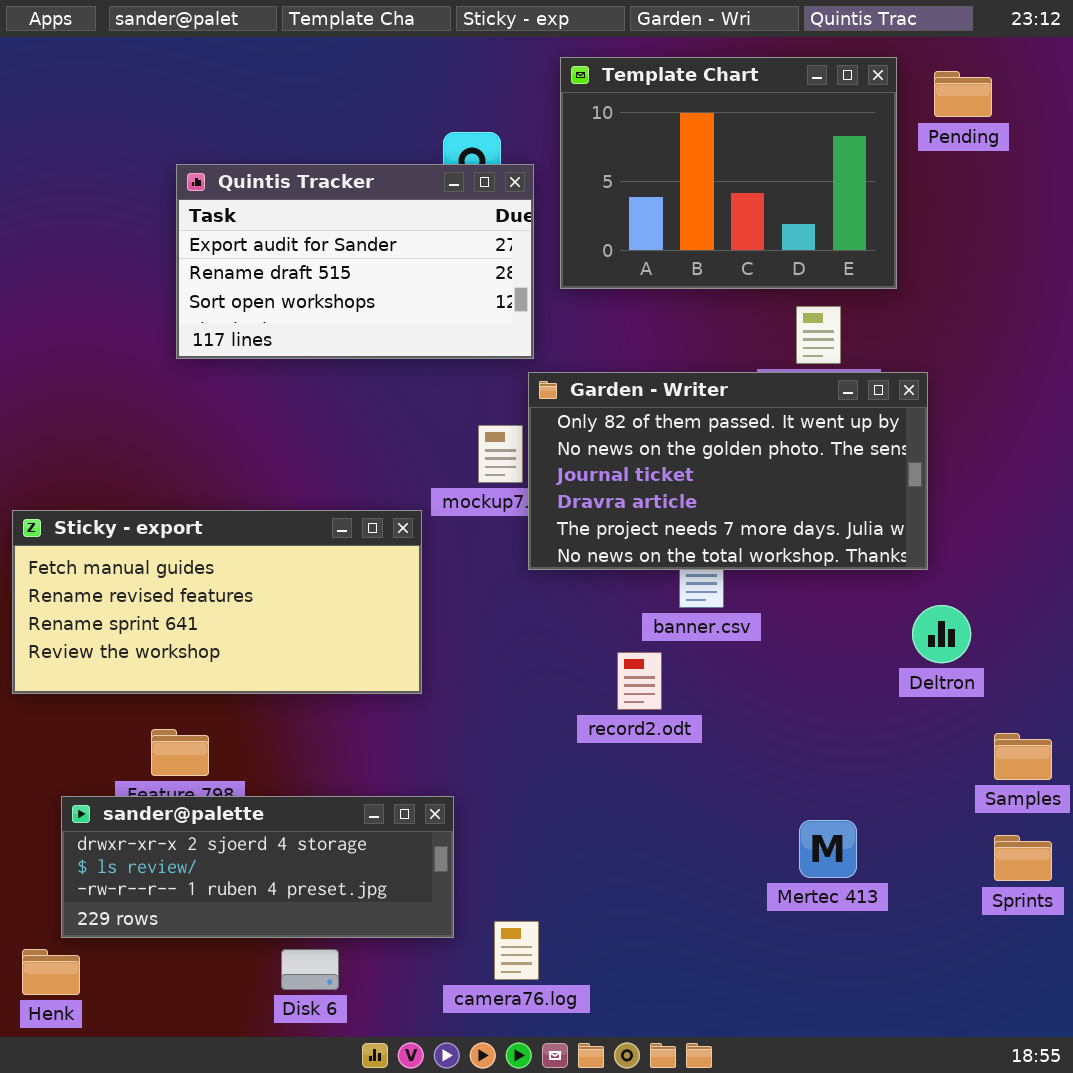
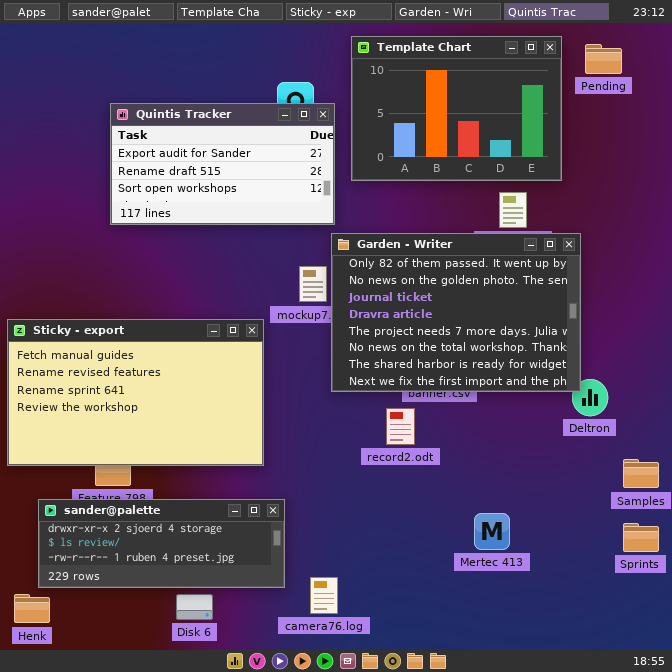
Garden - Writer: [528,372,928,570] -> [331,233,581,392], resized
Sticky - export: [12,510,422,694] -> [7,319,264,466], resized
Mertec 413: [799,820,857,878] -> [474,513,510,550], moved

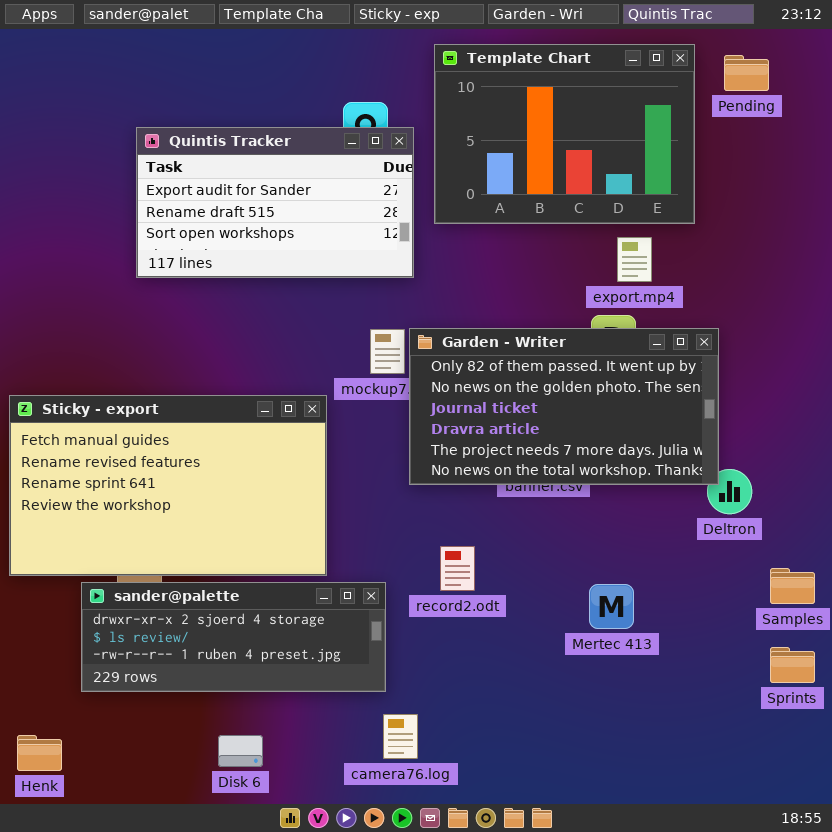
Garden - Writer: [331,233,581,392] -> [409,328,719,485], resized
record2.odt: [386,408,415,445] -> [440,546,475,591], moved
sander@palette: [38,499,285,588] -> [81,582,386,692], moved
Mertec 413: [474,513,510,550] -> [589,584,634,629], moved

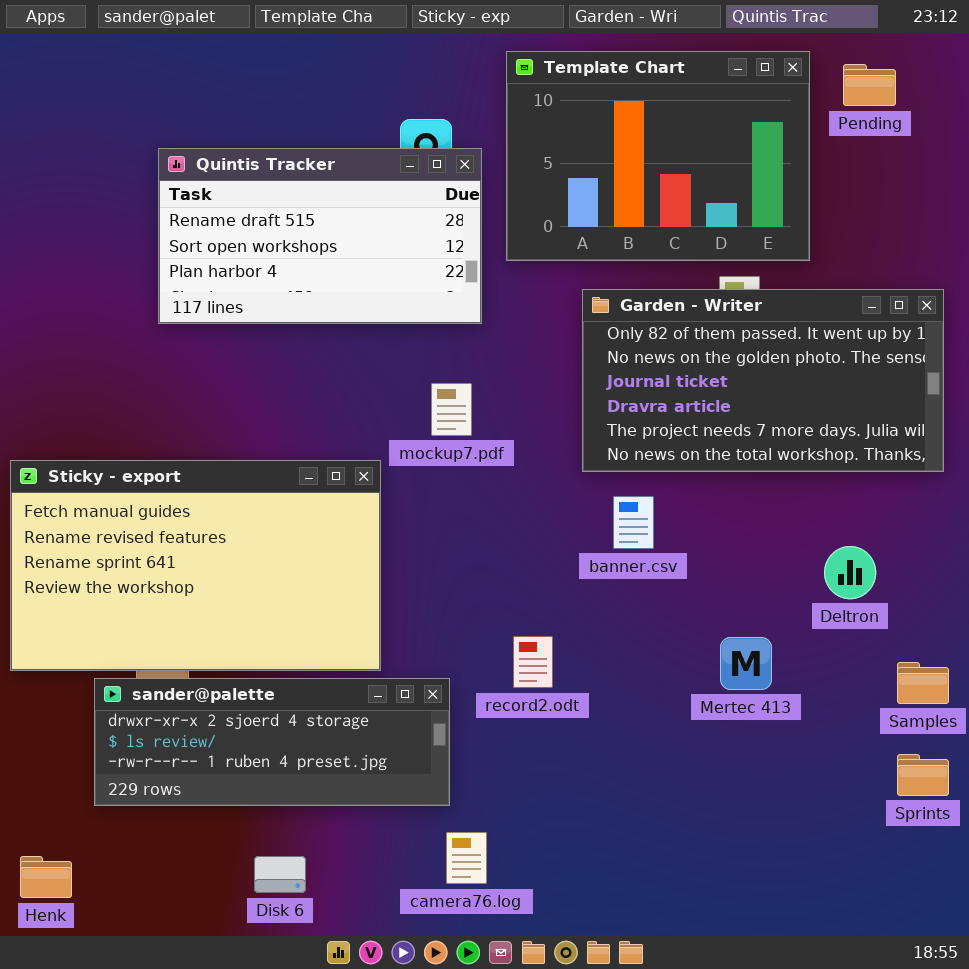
Quintis Tracker: [136,127,414,278] -> [158,148,482,324], scrolled down 1 row
Garden - Writer: [409,328,719,485] -> [582,289,944,472], moved
Mertec 413: [589,584,634,629] -> [720,637,772,690], moved

